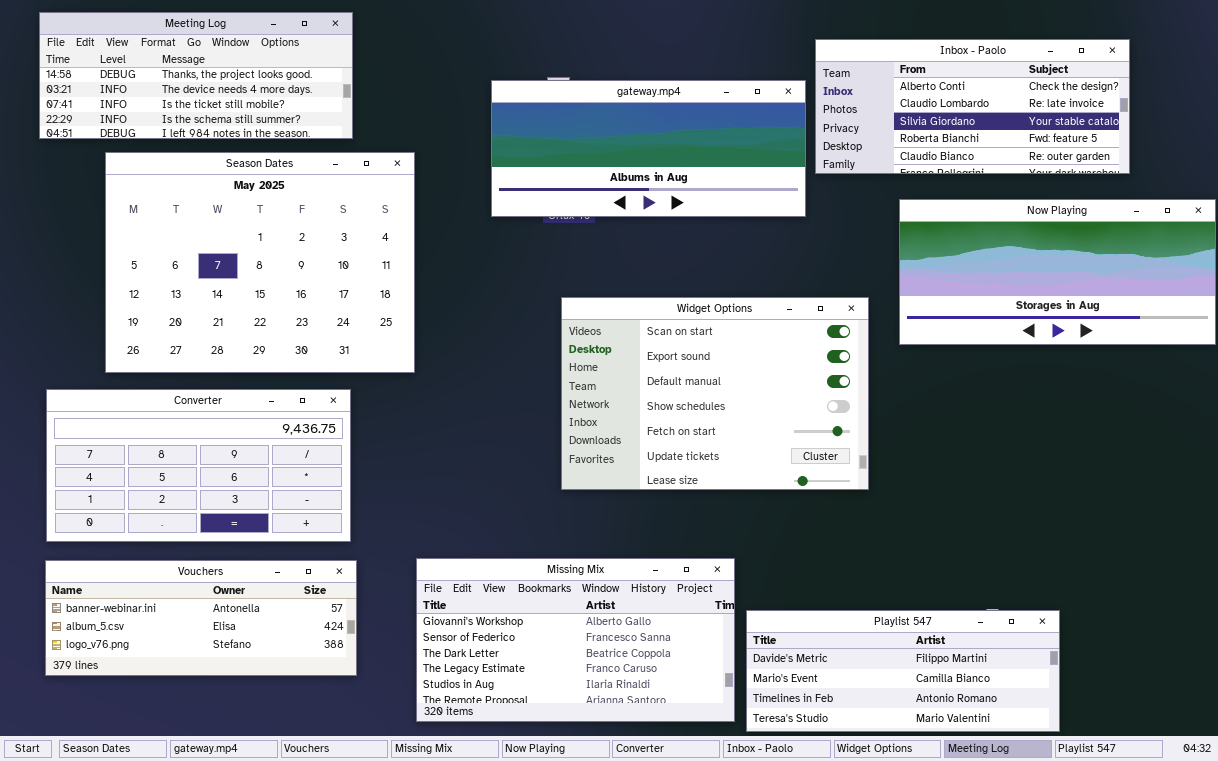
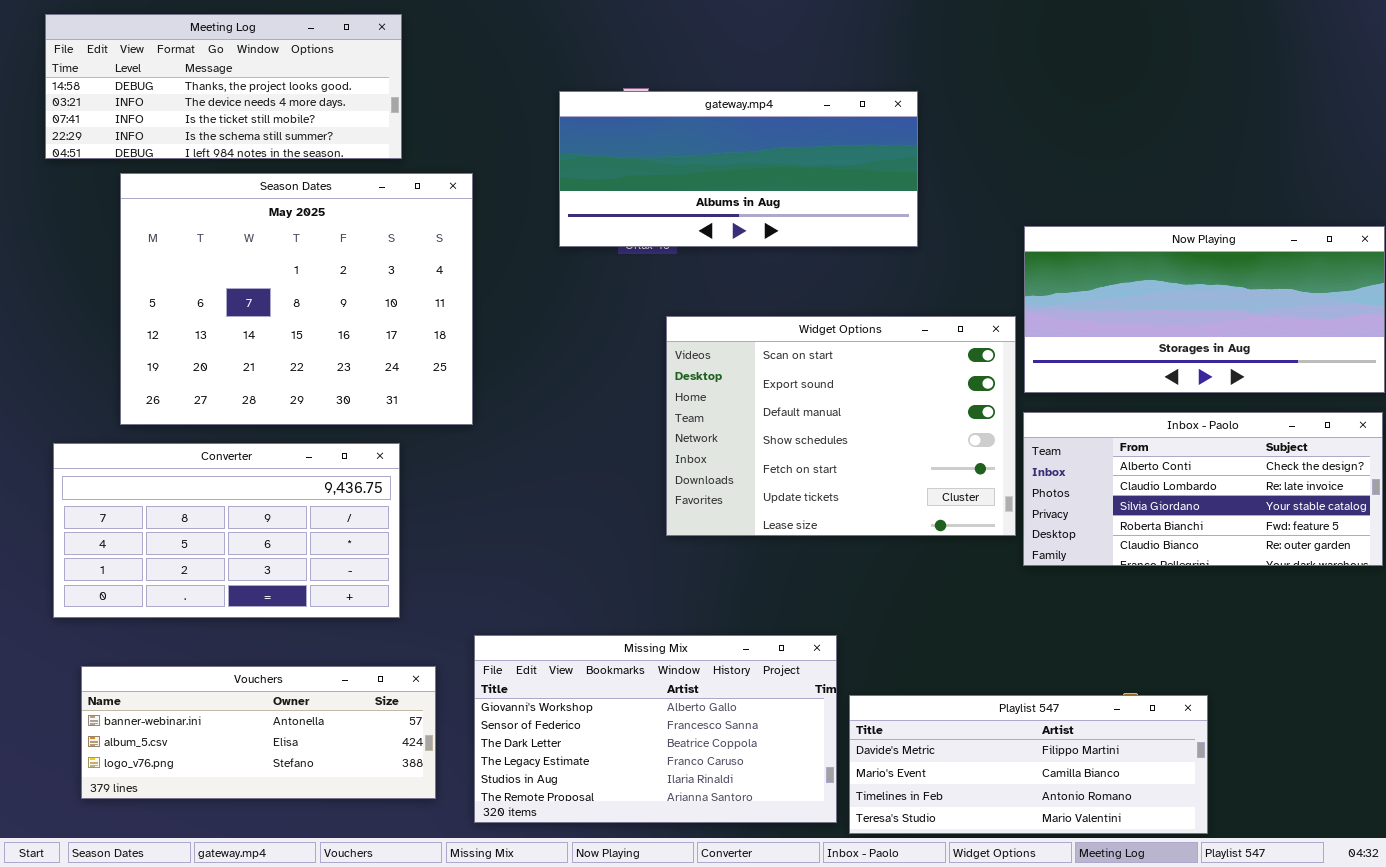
Inbox - Paolo: [815,39,1130,174] -> [1023,412,1383,566], moved
Widget Options: [561,297,869,490] -> [666,316,1016,536], moved
Vouchers: [45,560,357,676] -> [81,666,436,799], moved

